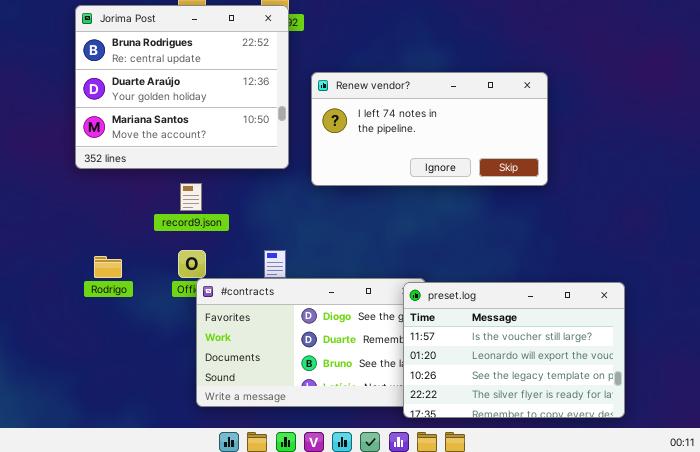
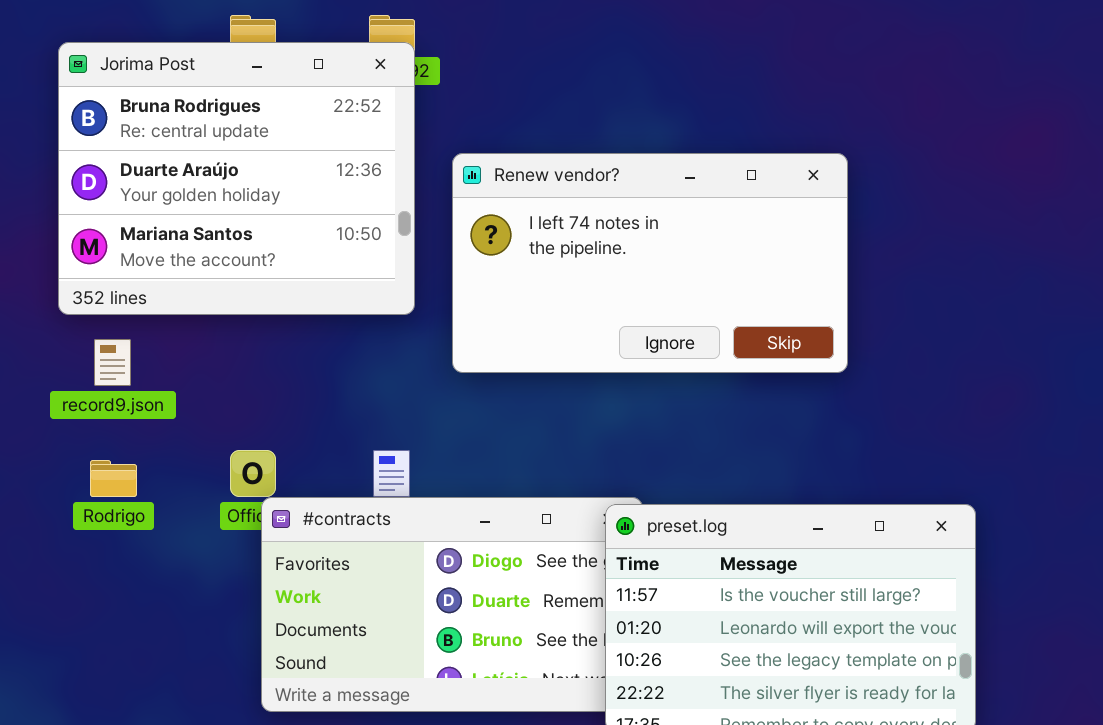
Renew vendor?: [311,72,548,186] -> [452,153,848,373], resized
record9.json: [180,183,202,211] -> [94,339,131,386], moved

